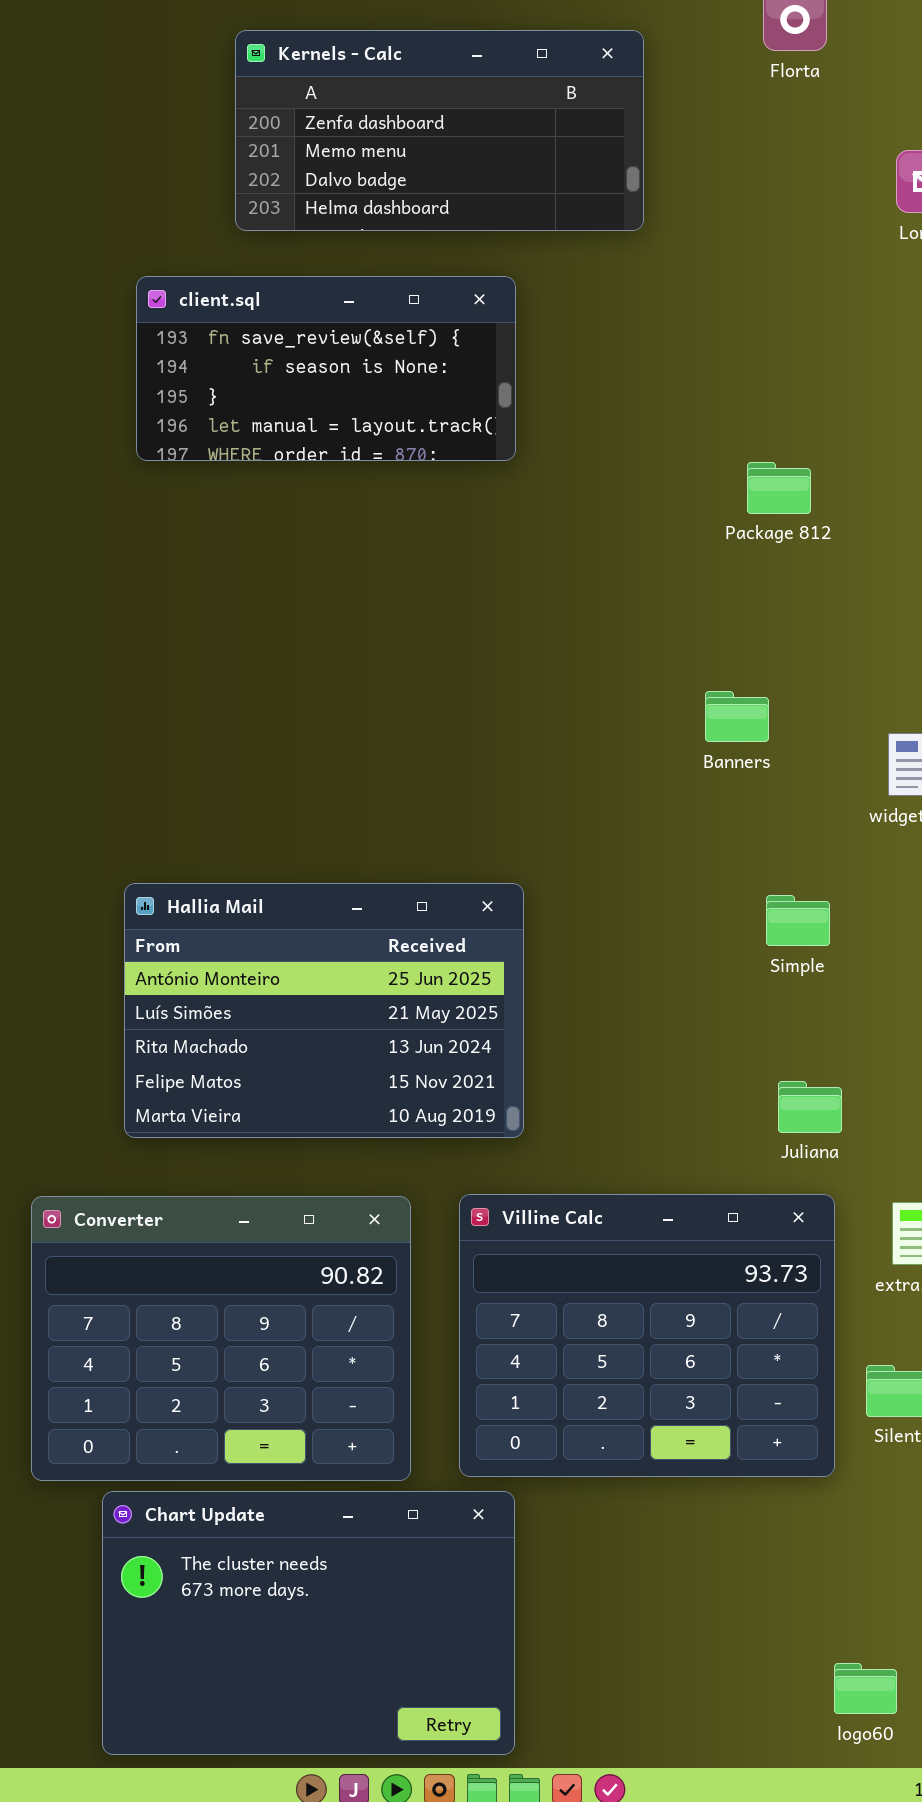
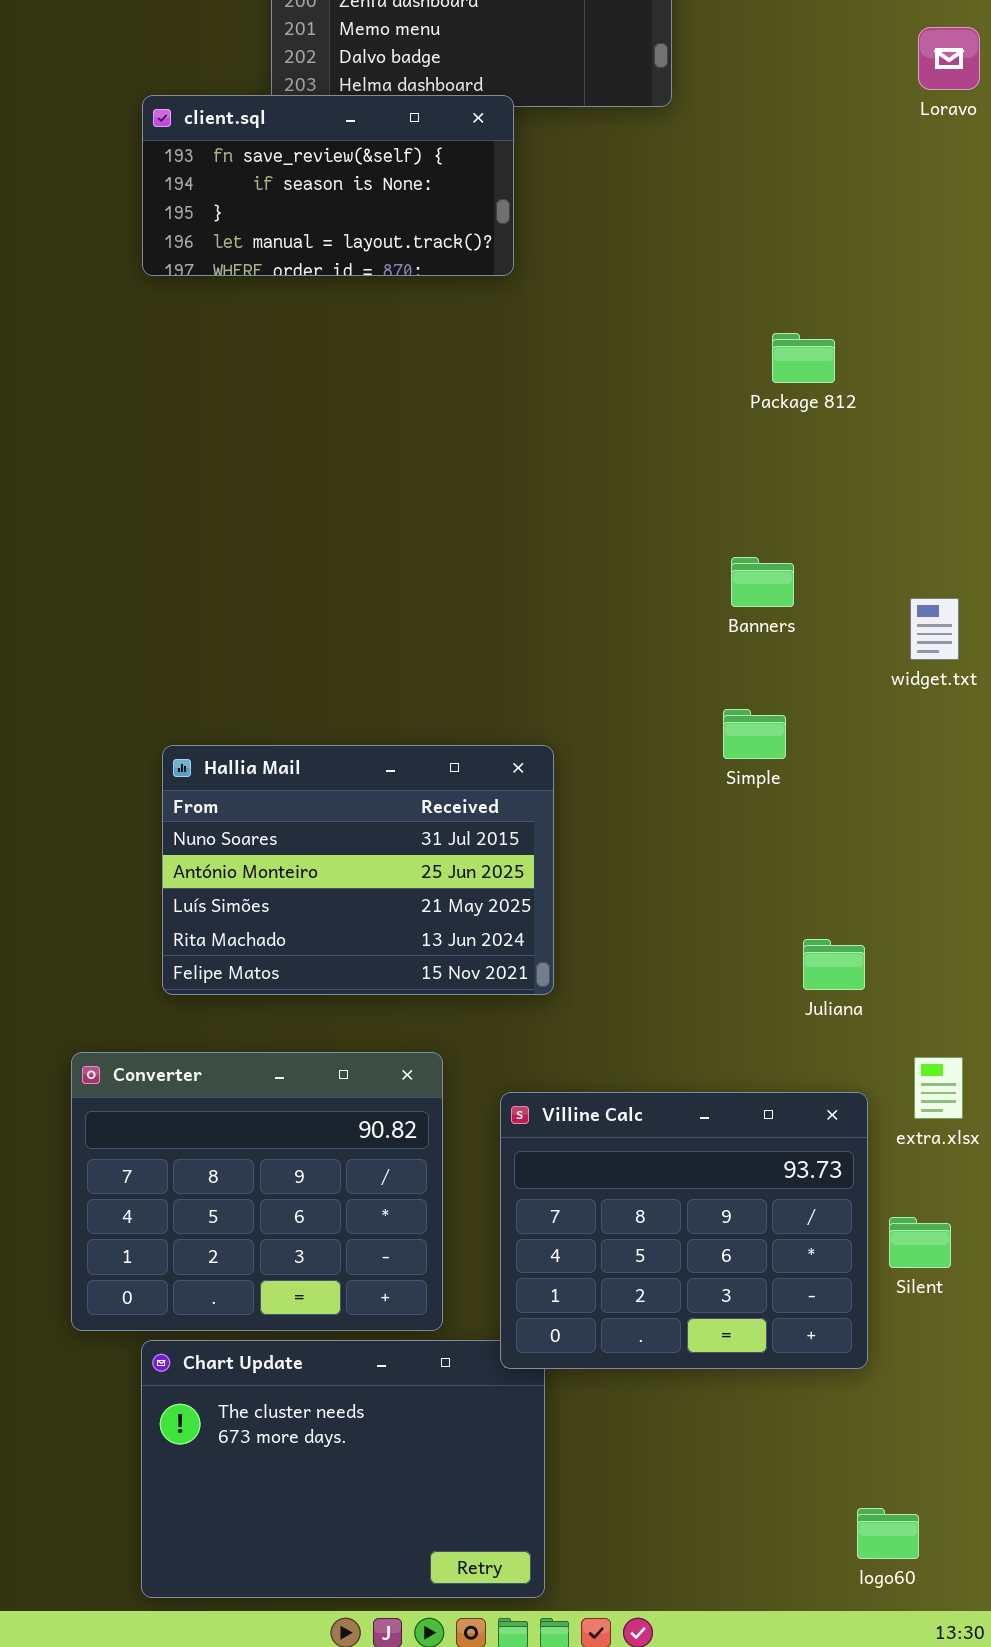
client.sql: [136,276,516,461] -> [142,95,514,276], moved
Hallia Mail: [124,883,524,1138] -> [162,745,554,995], scrolled up 1 row
Simple: [766,895,830,946] -> [723,709,786,759], moved
Villine Calc: [459,1194,835,1477] -> [500,1092,868,1369], moved

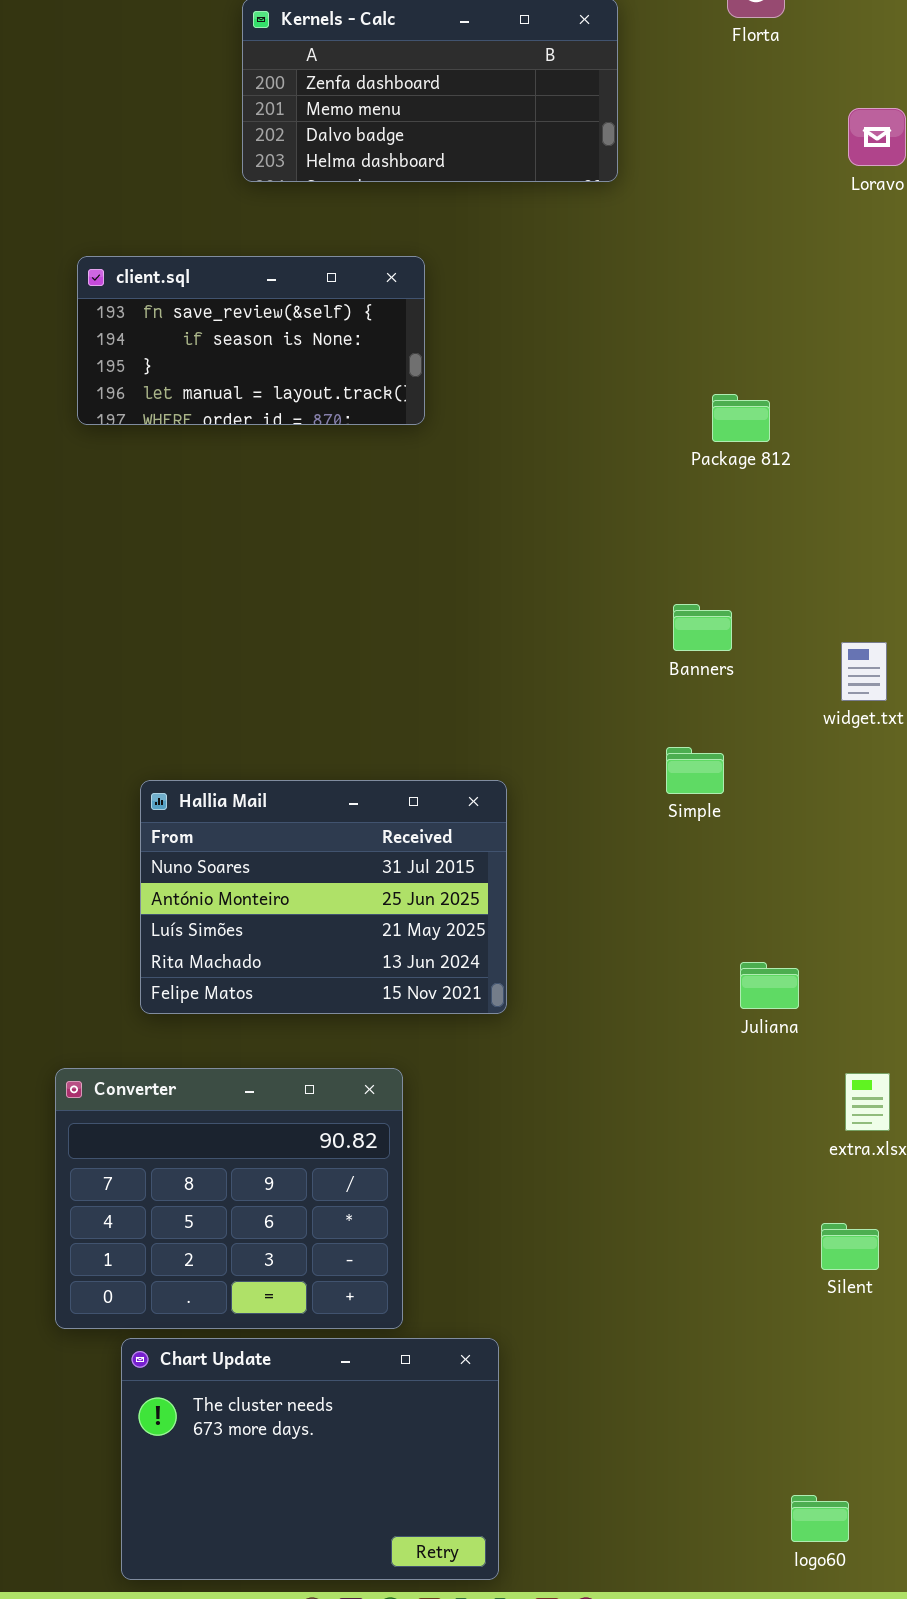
client.sql: [142,95,514,276] -> [77,256,425,425], moved
Villine Calc: [500,1092,868,1369] -> none, closed

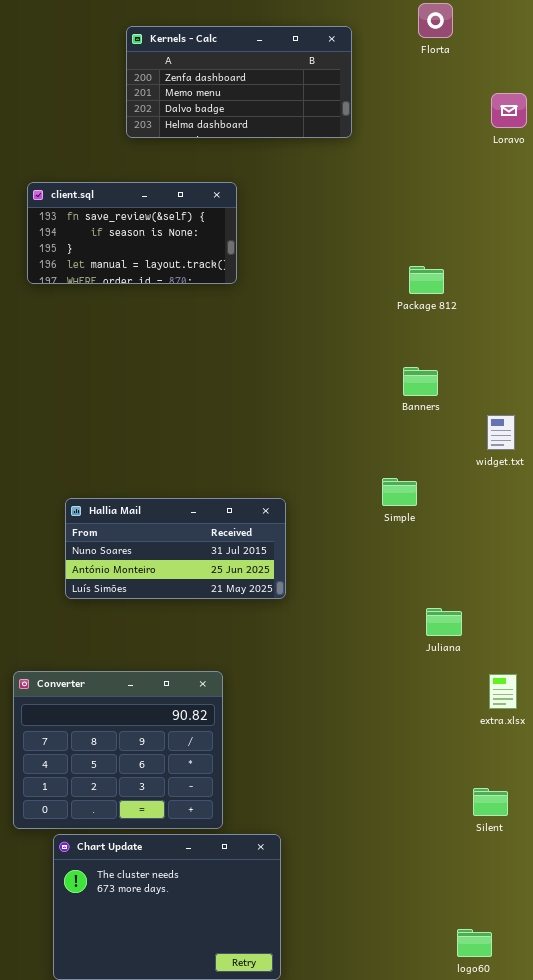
Banners: [673,604,732,651] -> [403,367,438,396], moved
Hallia Mail: [140,780,507,1014] -> [65,498,286,599], resized
Silent: [821,1223,879,1270] -> [473,788,508,816], moved

